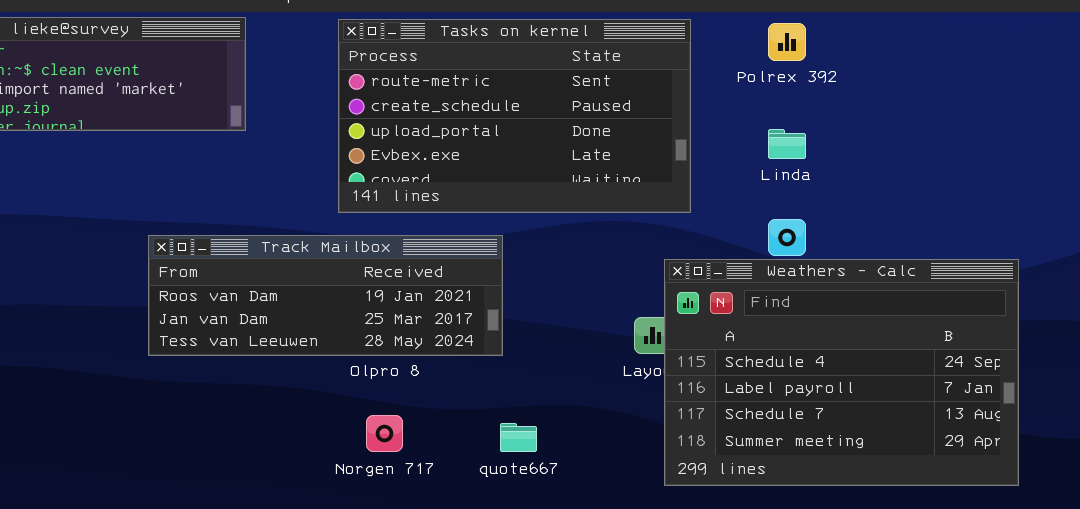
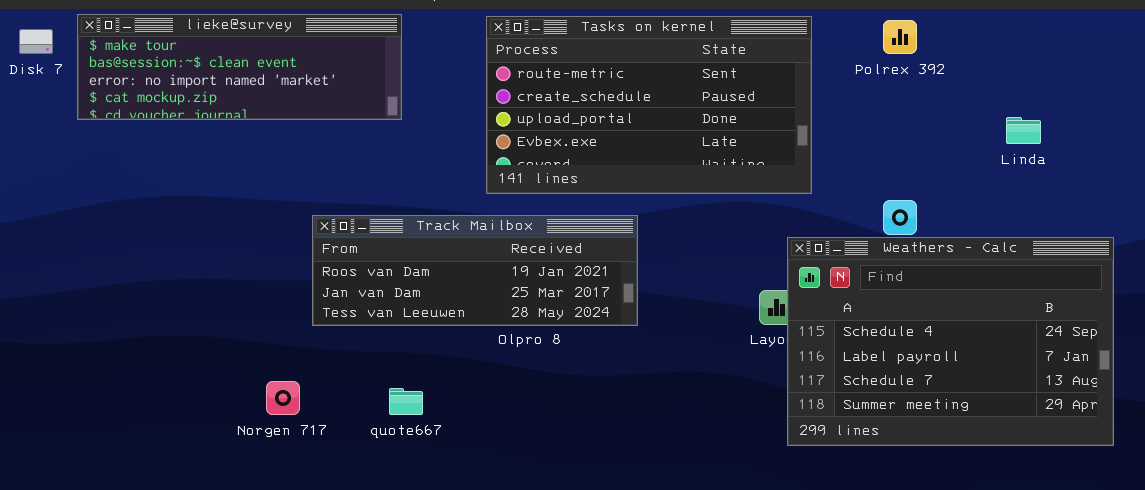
Linda: [768,129,806,159] -> [1006,117,1041,144], moved
Norgen 717: [366,415,403,452] -> [266,381,300,415], moved
quote667: [500,423,537,452] -> [389,388,423,415], moved

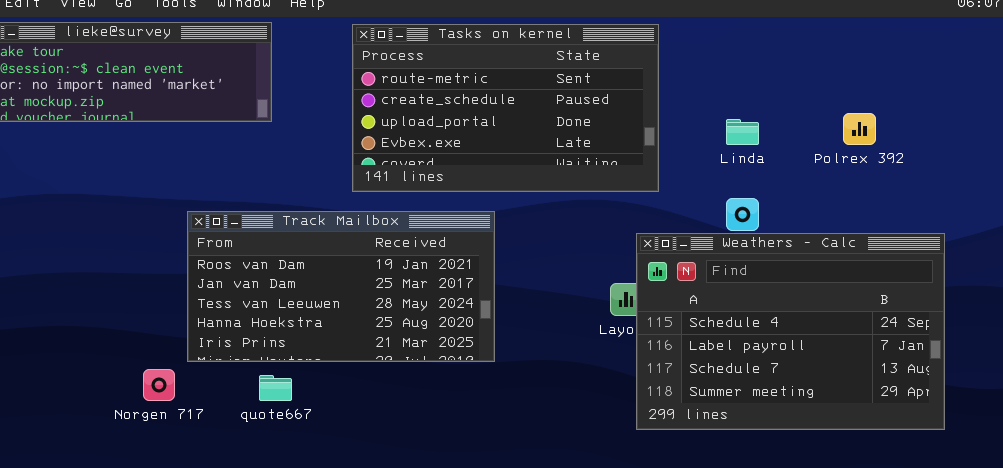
Polrex 392: [883,20,917,54] -> [843,113,876,145], moved
Linda: [1006,117,1041,144] -> [726,119,759,145], moved
Track Mailbox: [312,215,638,326] -> [187,211,495,362], resized

